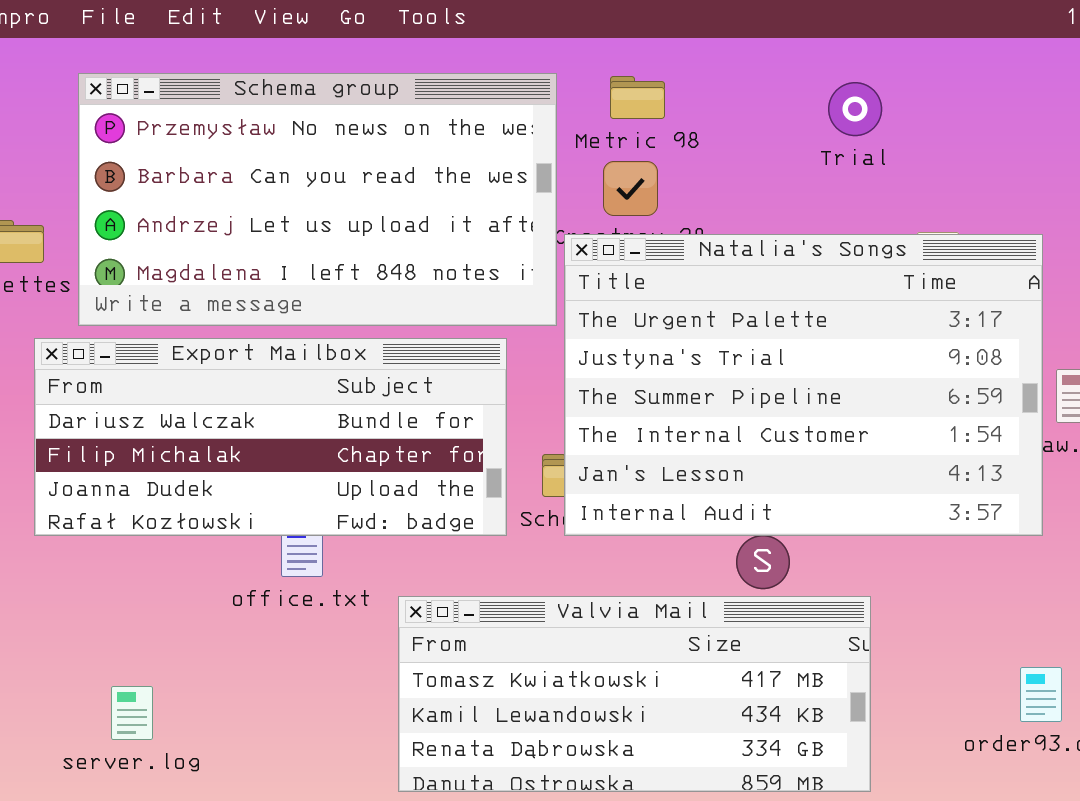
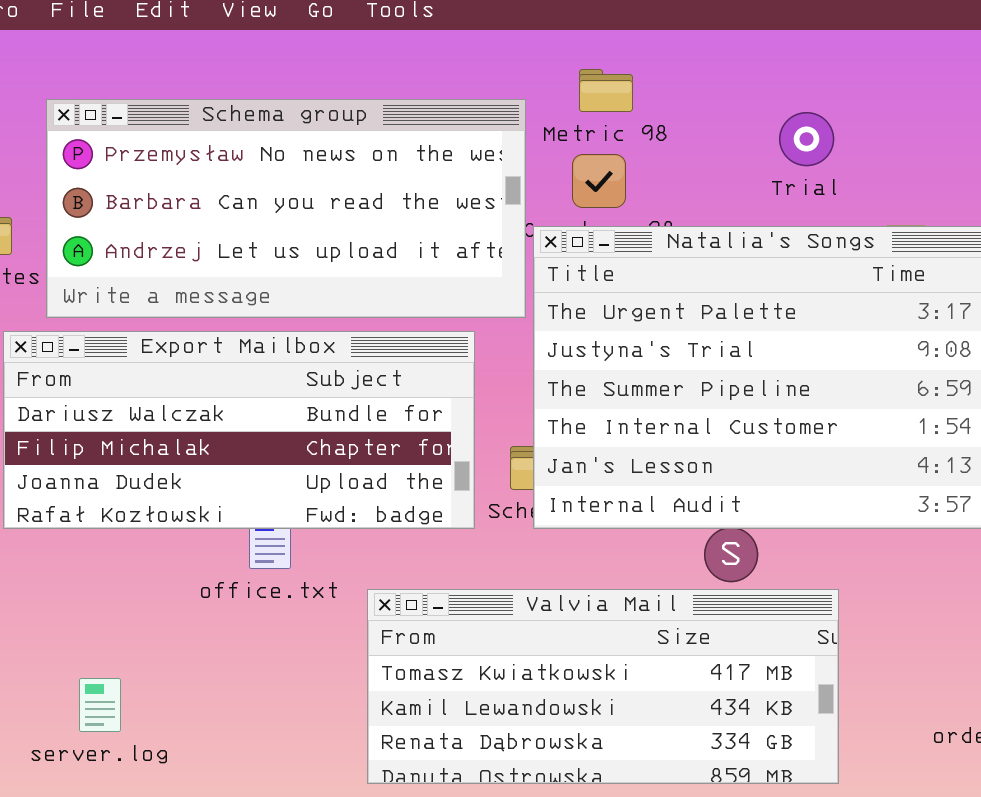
Schema group: [78,73,557,326] -> [46,99,526,318], resized
Trial: [828,82,882,136] -> [779,112,834,166], moved

